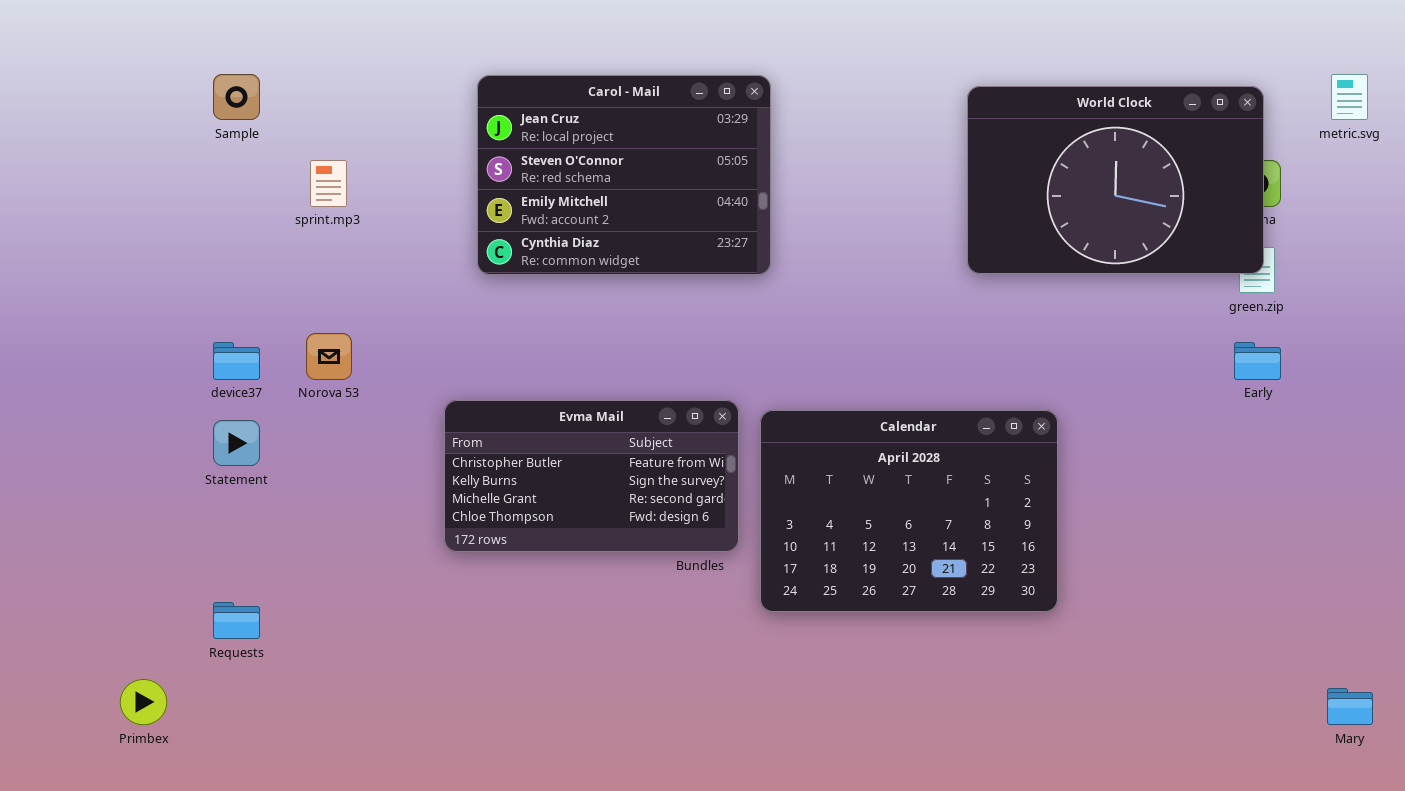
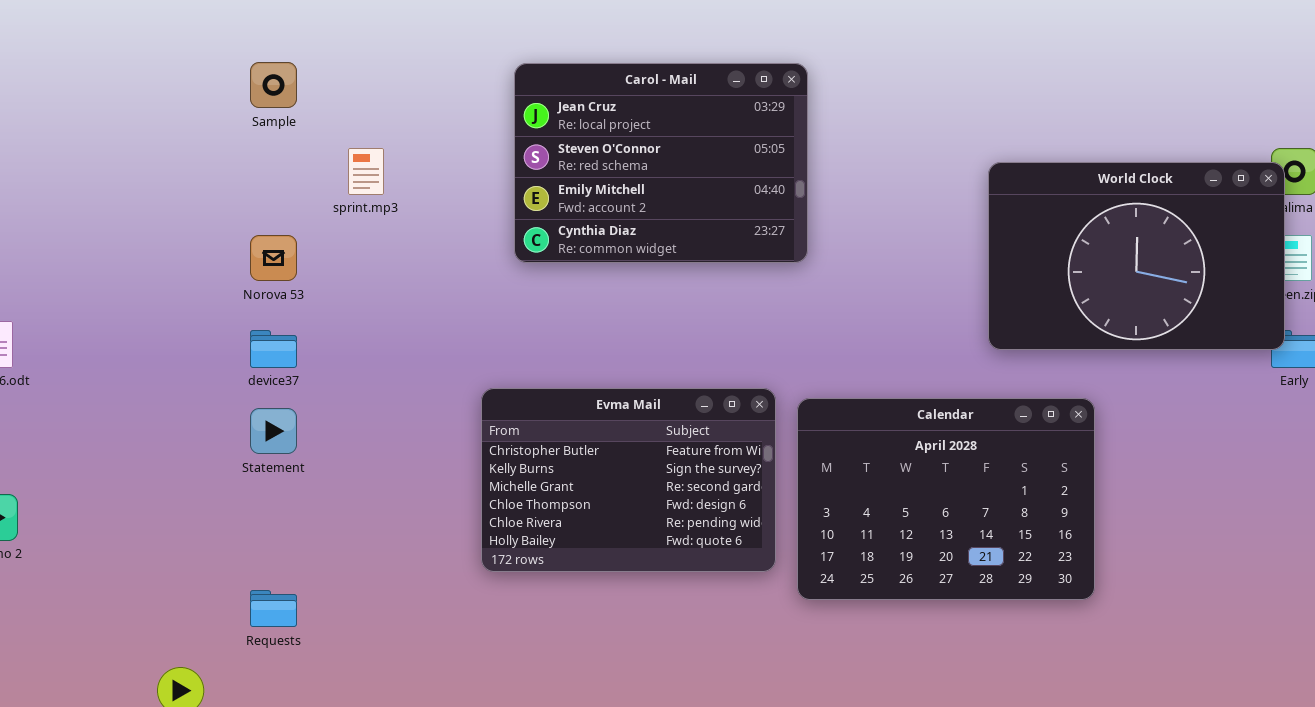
World Clock: [967,86,1264,274] -> [988,162,1285,350], moved
Norova 53: [306,333,352,380] -> [250,235,297,281], moved
Evma Mail: [444,400,739,552] -> [481,388,776,572], resized

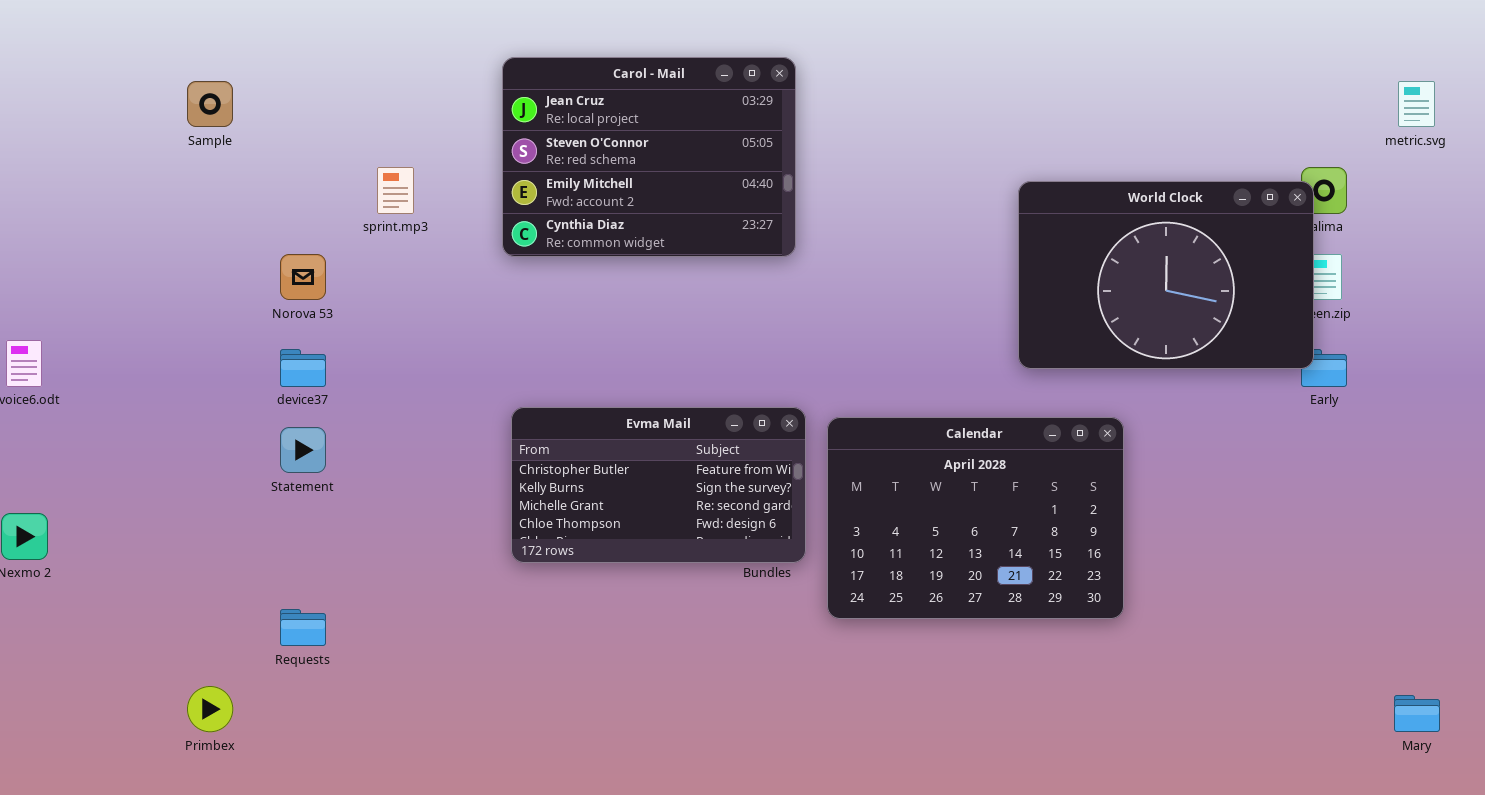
Sample: [250,62,297,108] -> [187,81,233,127], moved
Carol - Mail: [514,63,808,263] -> [502,57,796,257], moved
Evma Mail: [481,388,776,572] -> [511,407,806,563], resized

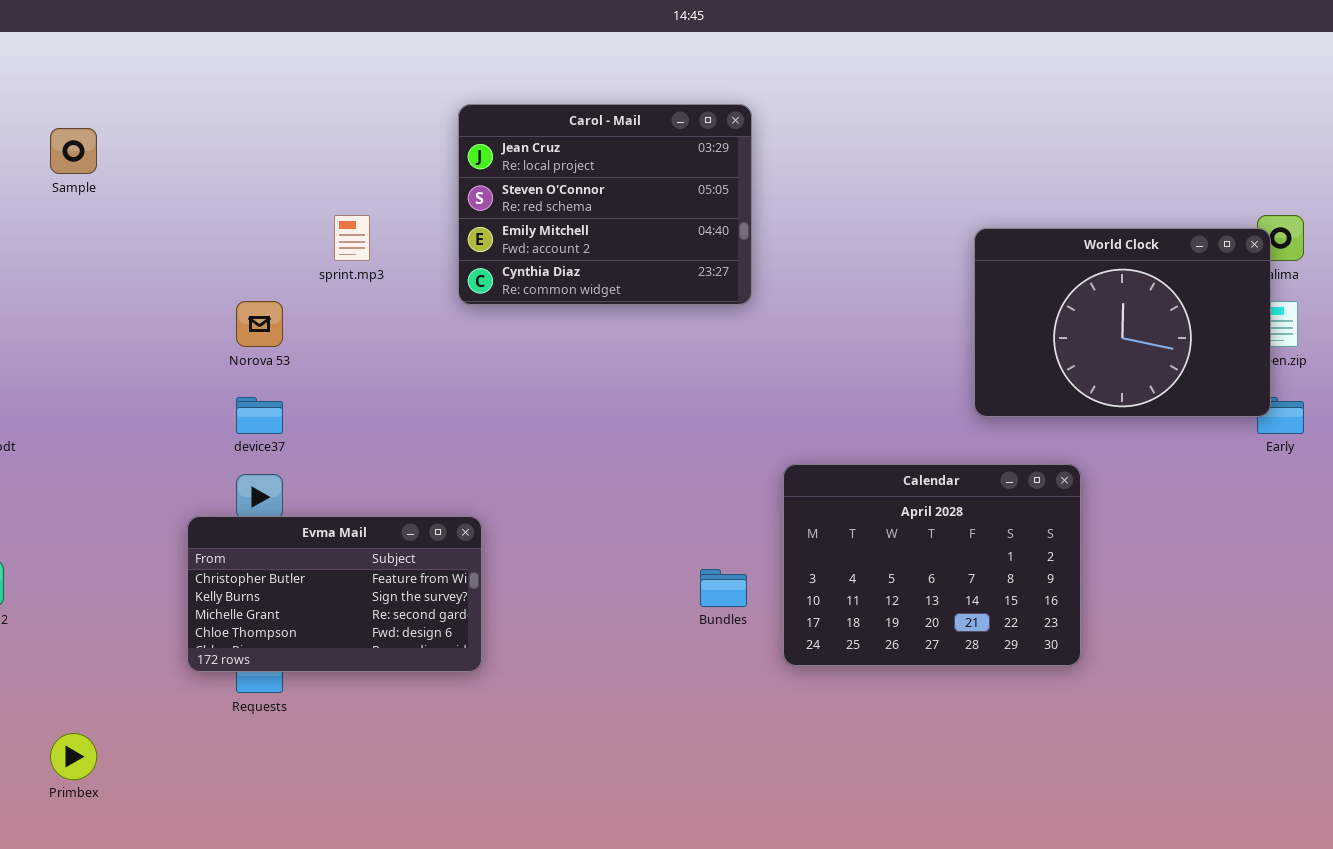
Sample: [187,81,233,127] -> [50,128,97,174], moved
Evma Mail: [511,407,806,563] -> [187,516,482,672], moved
Primbex: [187,686,233,732] -> [50,733,97,780], moved

